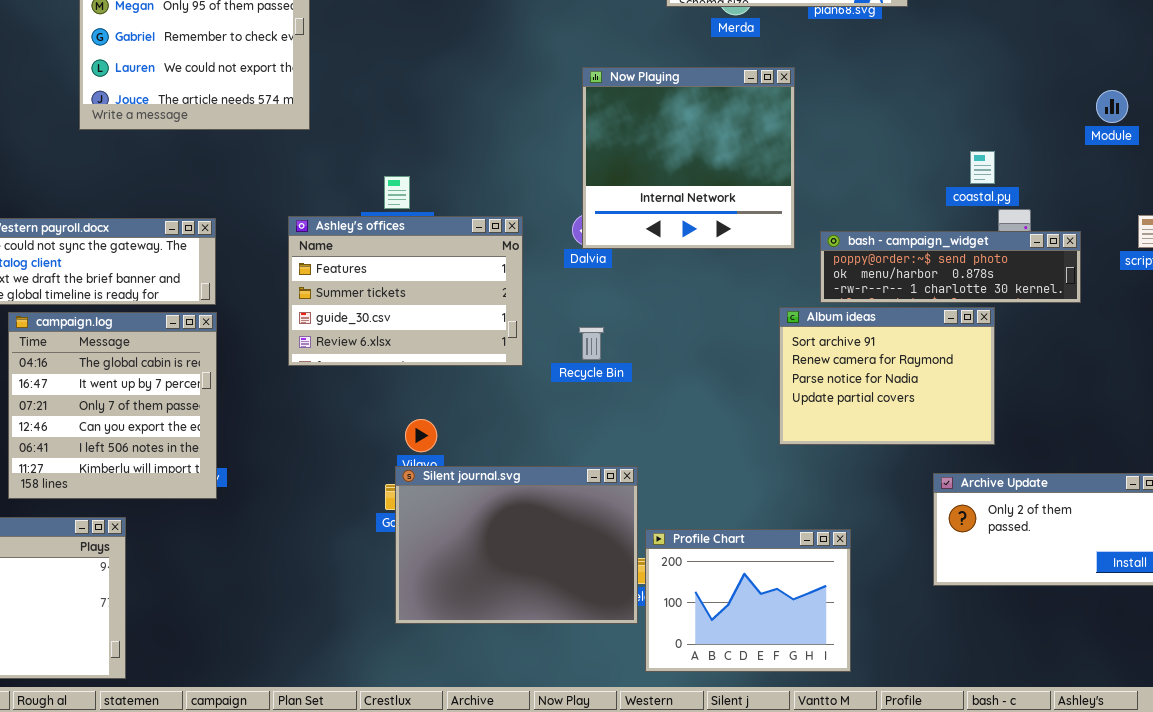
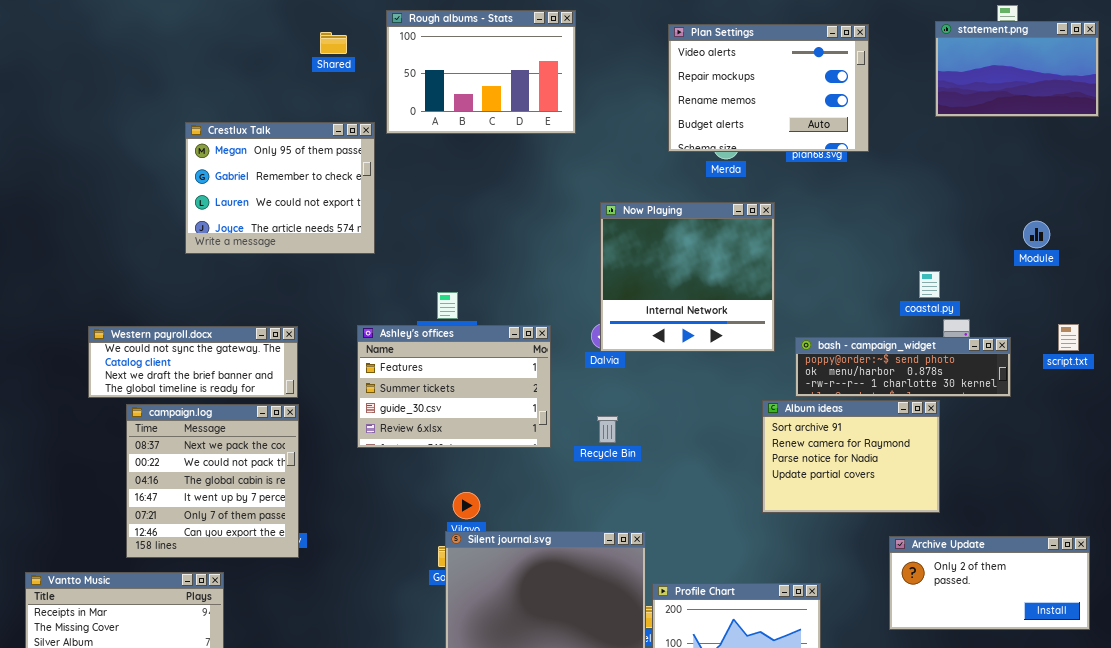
campaign.log: [8,312,217,499] -> [126,404,299,558], scrolled up 2 rows

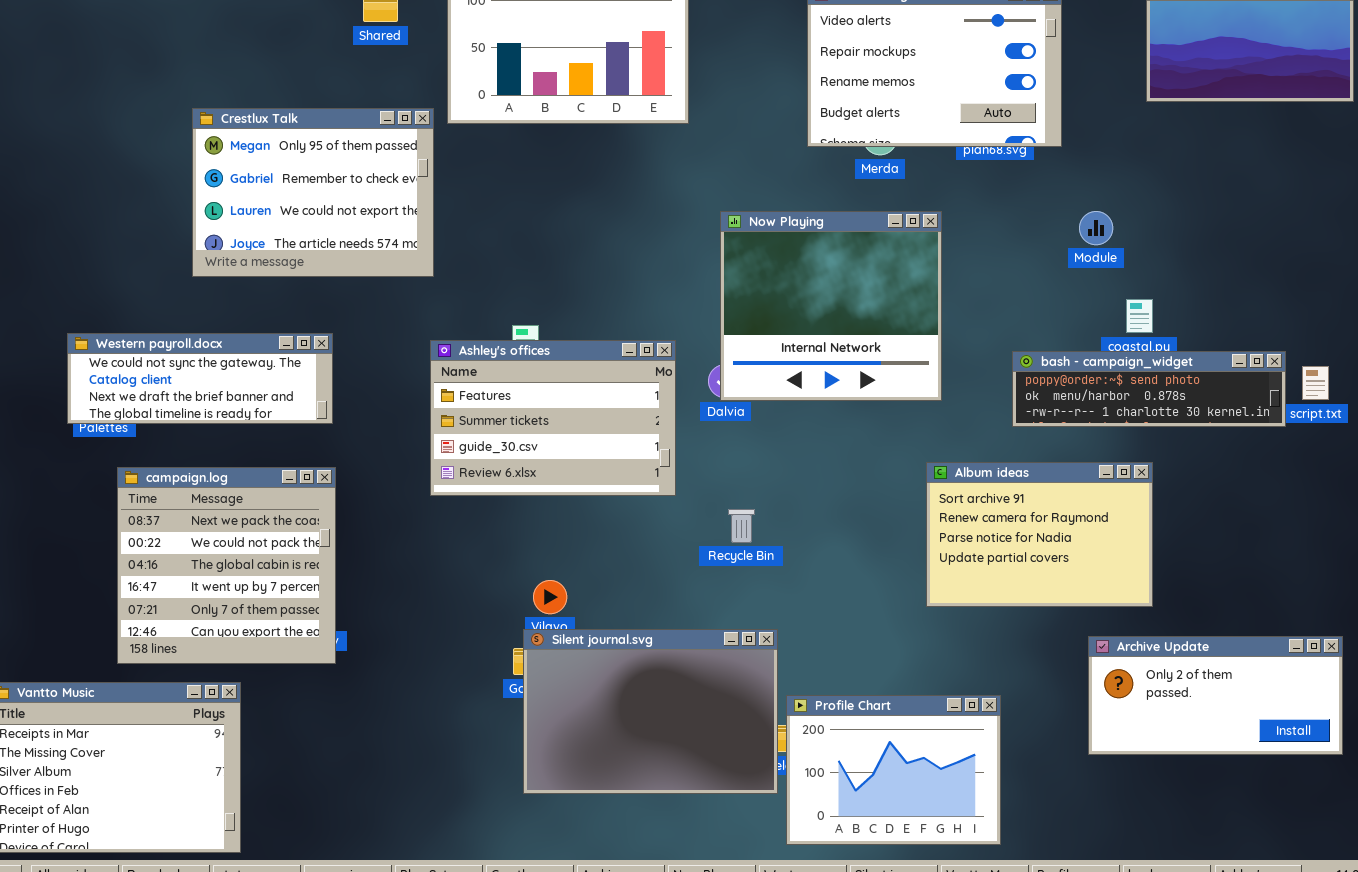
Module: [1023,221,1050,248] -> [1079,211,1113,245], moved
Ashley's offices: [357,325,551,448] -> [430,340,676,496], moved
Western payroll.docx: [88,326,298,398] -> [67,333,333,424], moved
bash - campaign_widget: [795,337,1011,397] -> [1012,351,1286,427], moved
Recycle Bin: [597,416,618,443] -> [728,509,755,543], moved

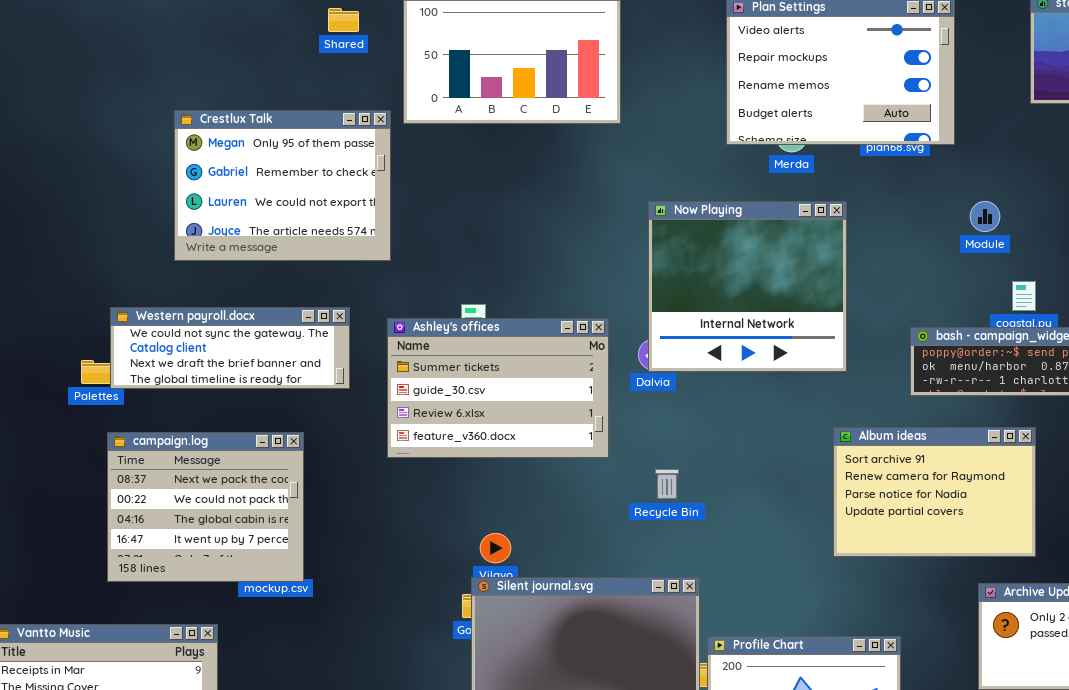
Western payroll.docx: [67,333,333,424] -> [110,307,350,389], moved
Ashley's offices: [430,340,676,496] -> [387,318,609,458], scrolled down 1 row
campaign.log: [117,467,336,664] -> [107,432,304,582], resized

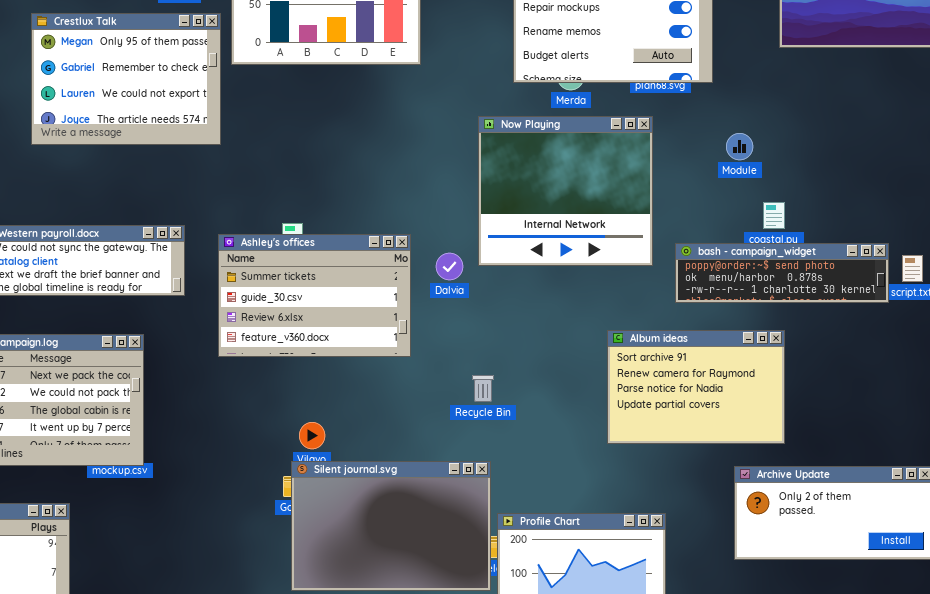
Crestlux Talk: [174,110,391,261] -> [31,13,221,145], moved
Now Playing: [648,201,847,372] -> [478,116,653,266], moved
Recycle Bin: [655,469,679,499] -> [472,375,494,402], moved

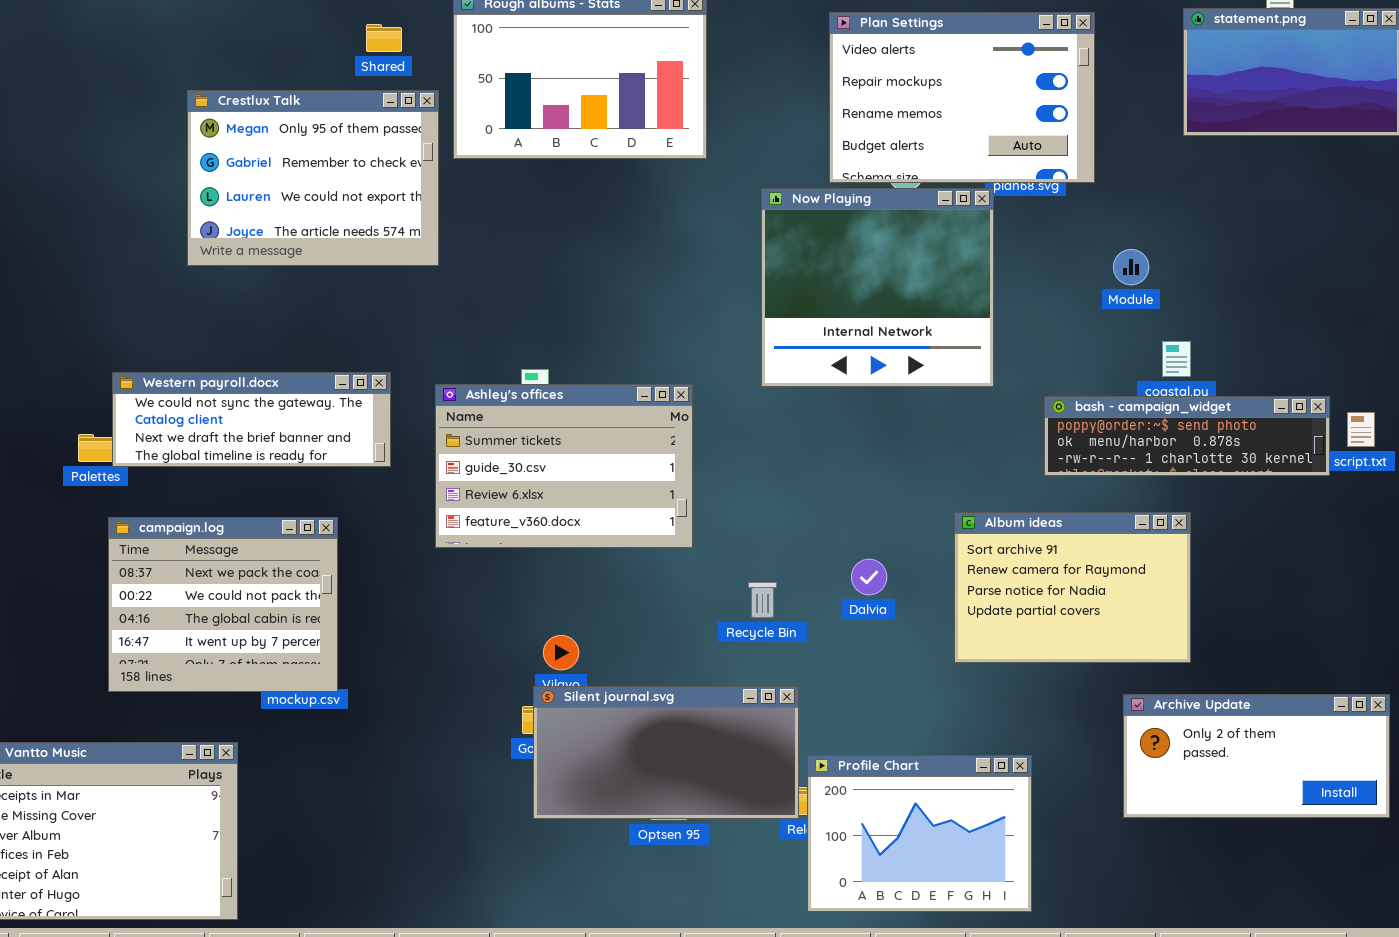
Now Playing: [478,116,653,266] -> [761,188,994,387], moved
Dalvia: [436,253,463,280] -> [851,559,887,595], moved
Recycle Bin: [472,375,494,402] -> [748,582,777,618], moved
Silent journal.svg: [291,461,491,591] -> [533,686,799,819], resized

